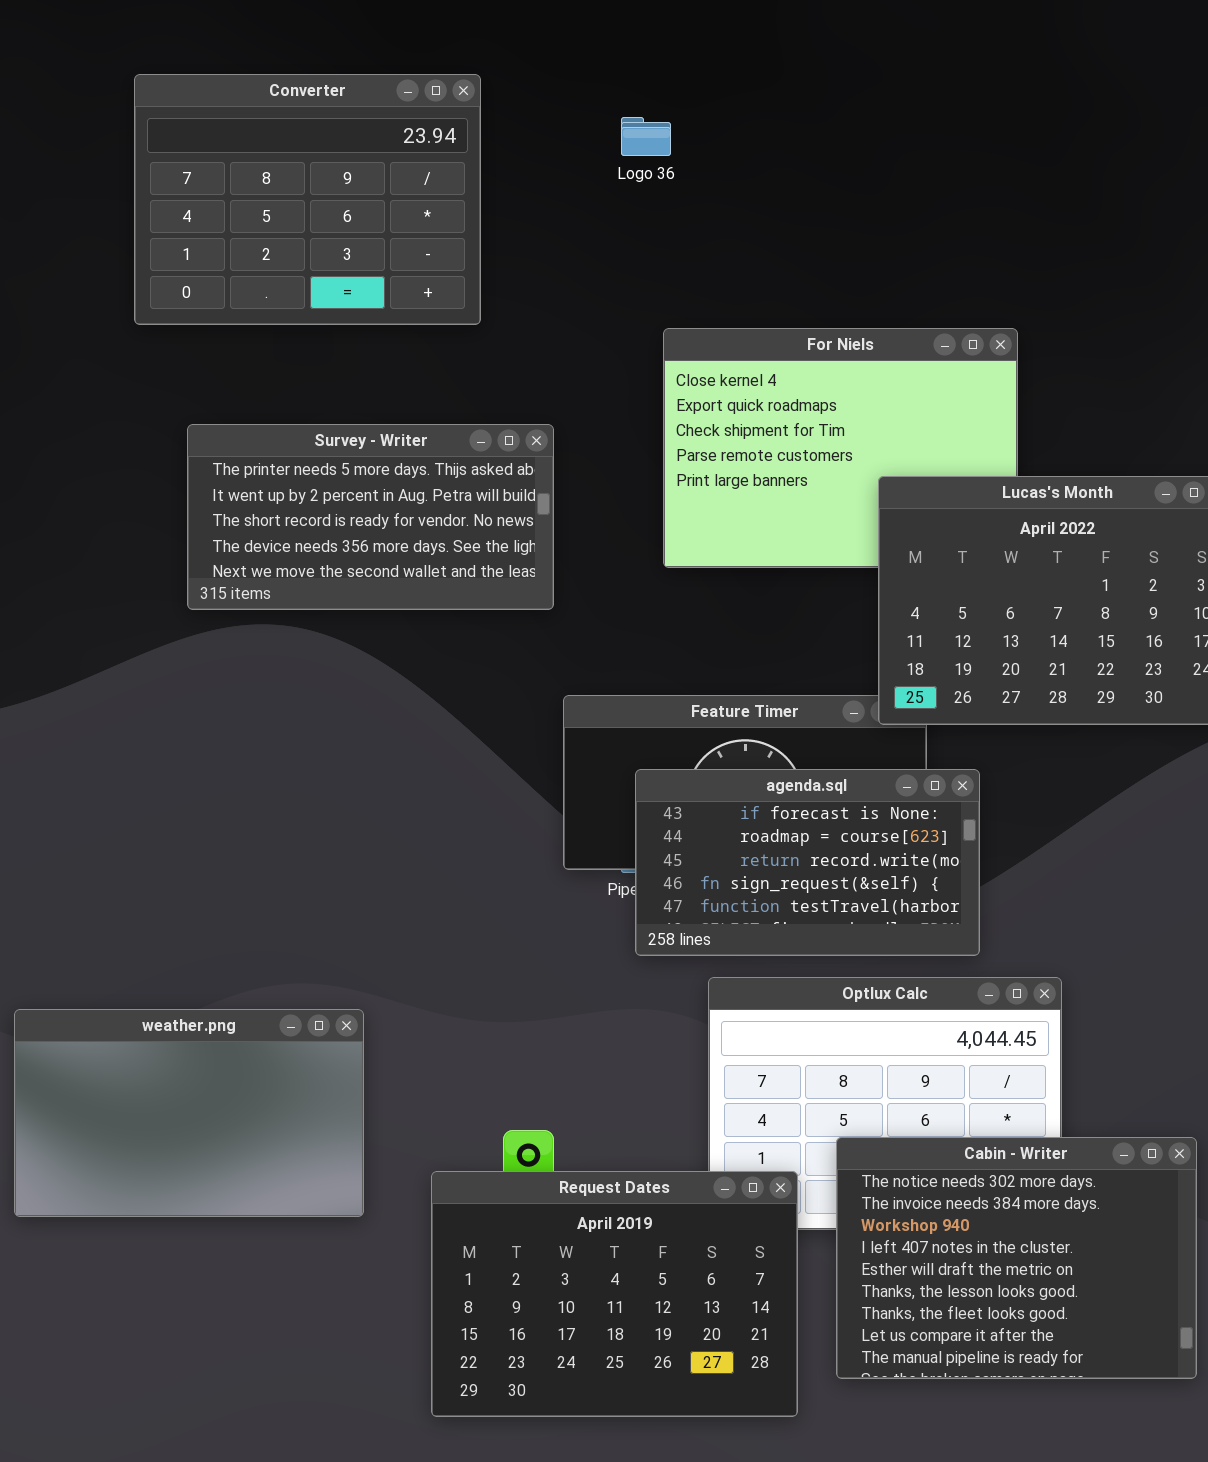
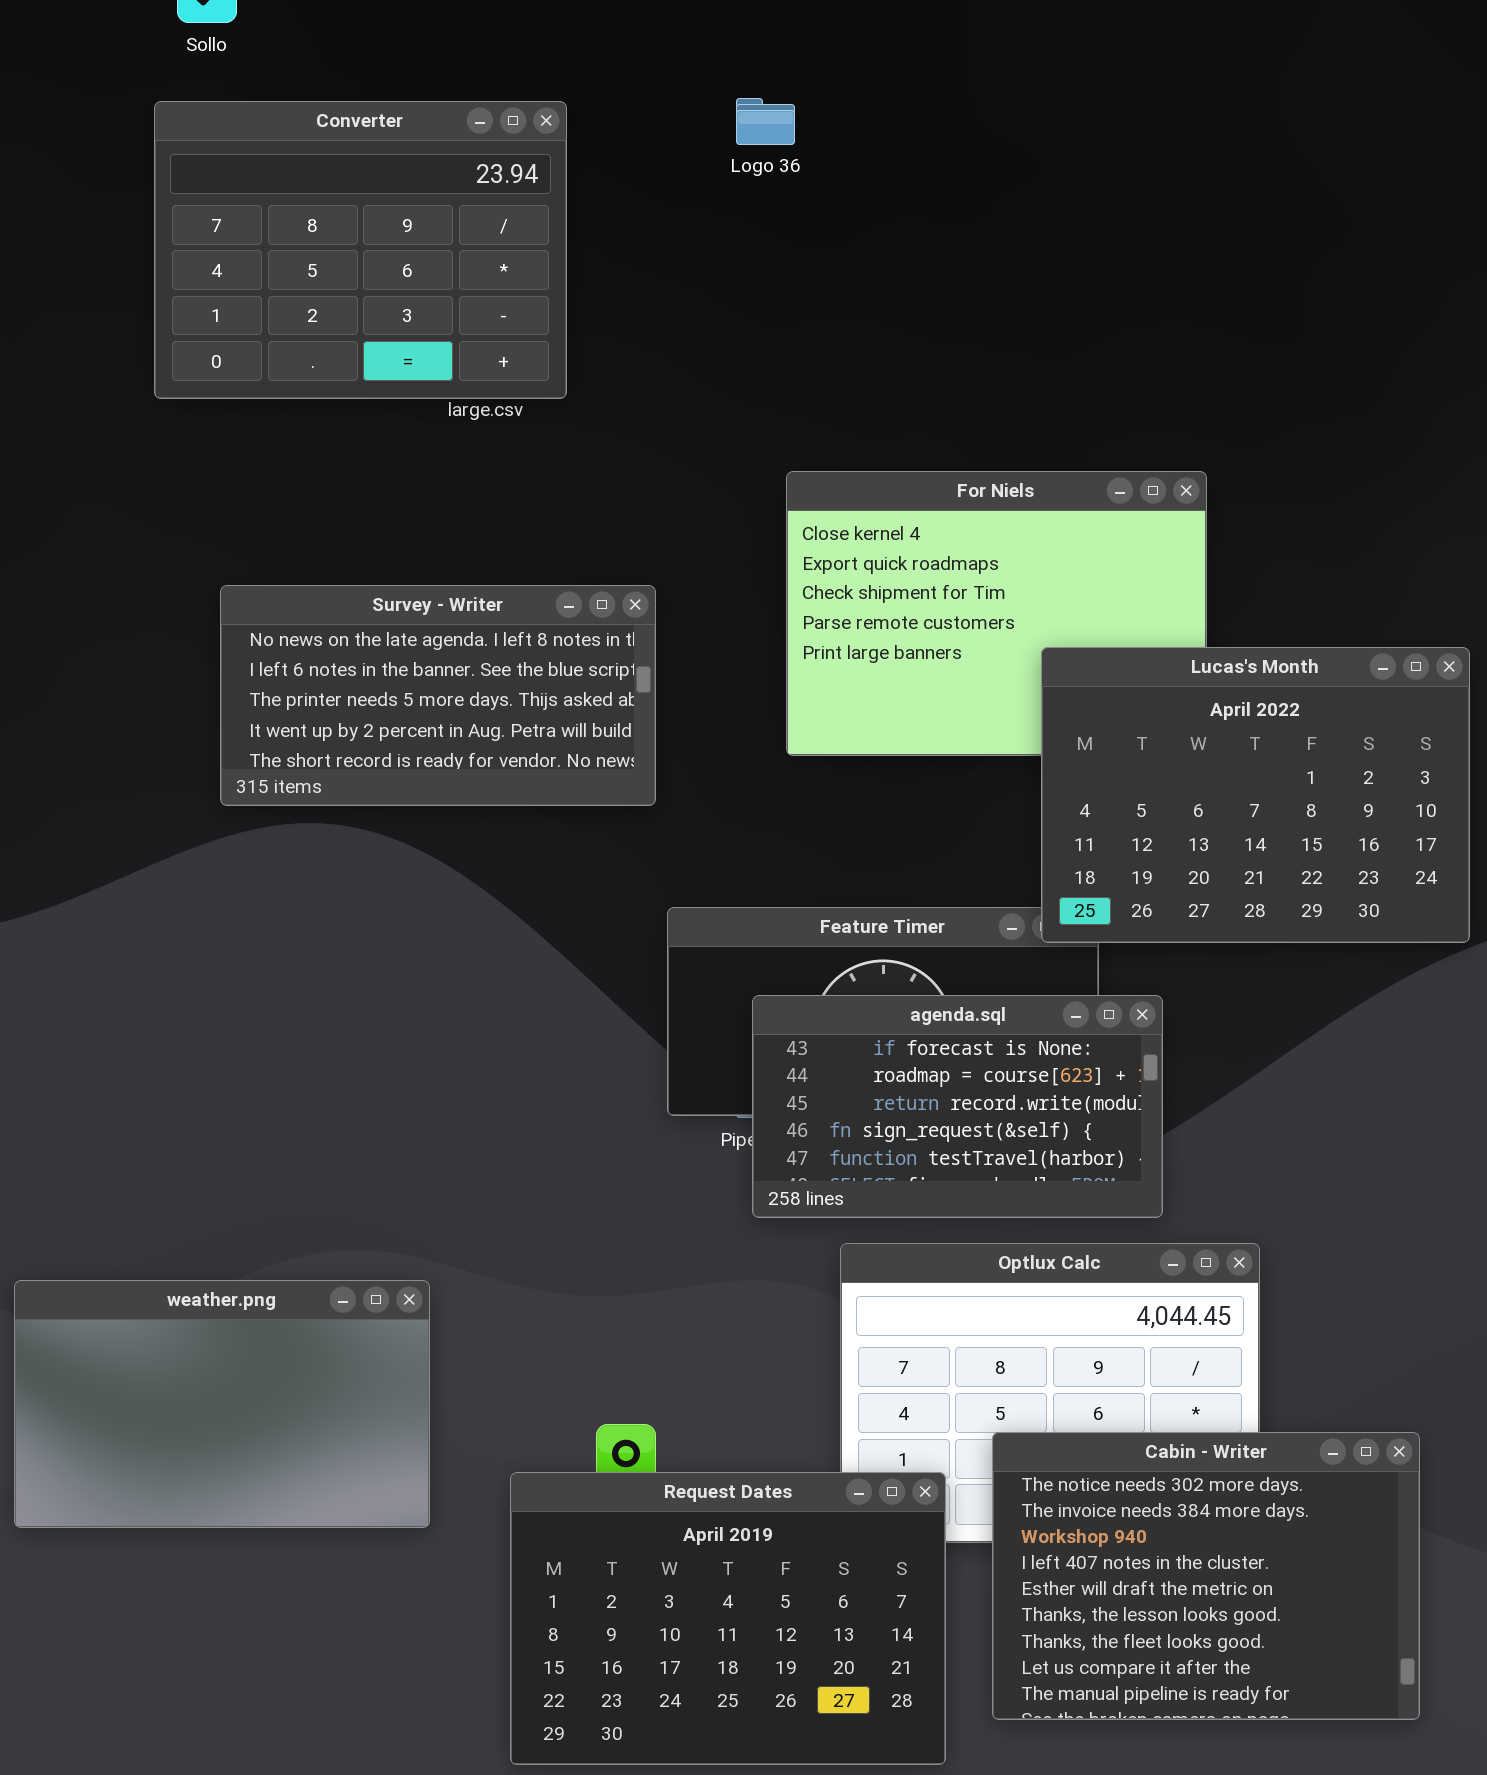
Converter: [134,74,481,325] -> [154,101,567,399], moved
Logo 36: [621,117,671,156] -> [736,98,795,145], moved
Survey - Writer: [187,424,554,610] -> [220,585,656,806], scrolled up 2 rows

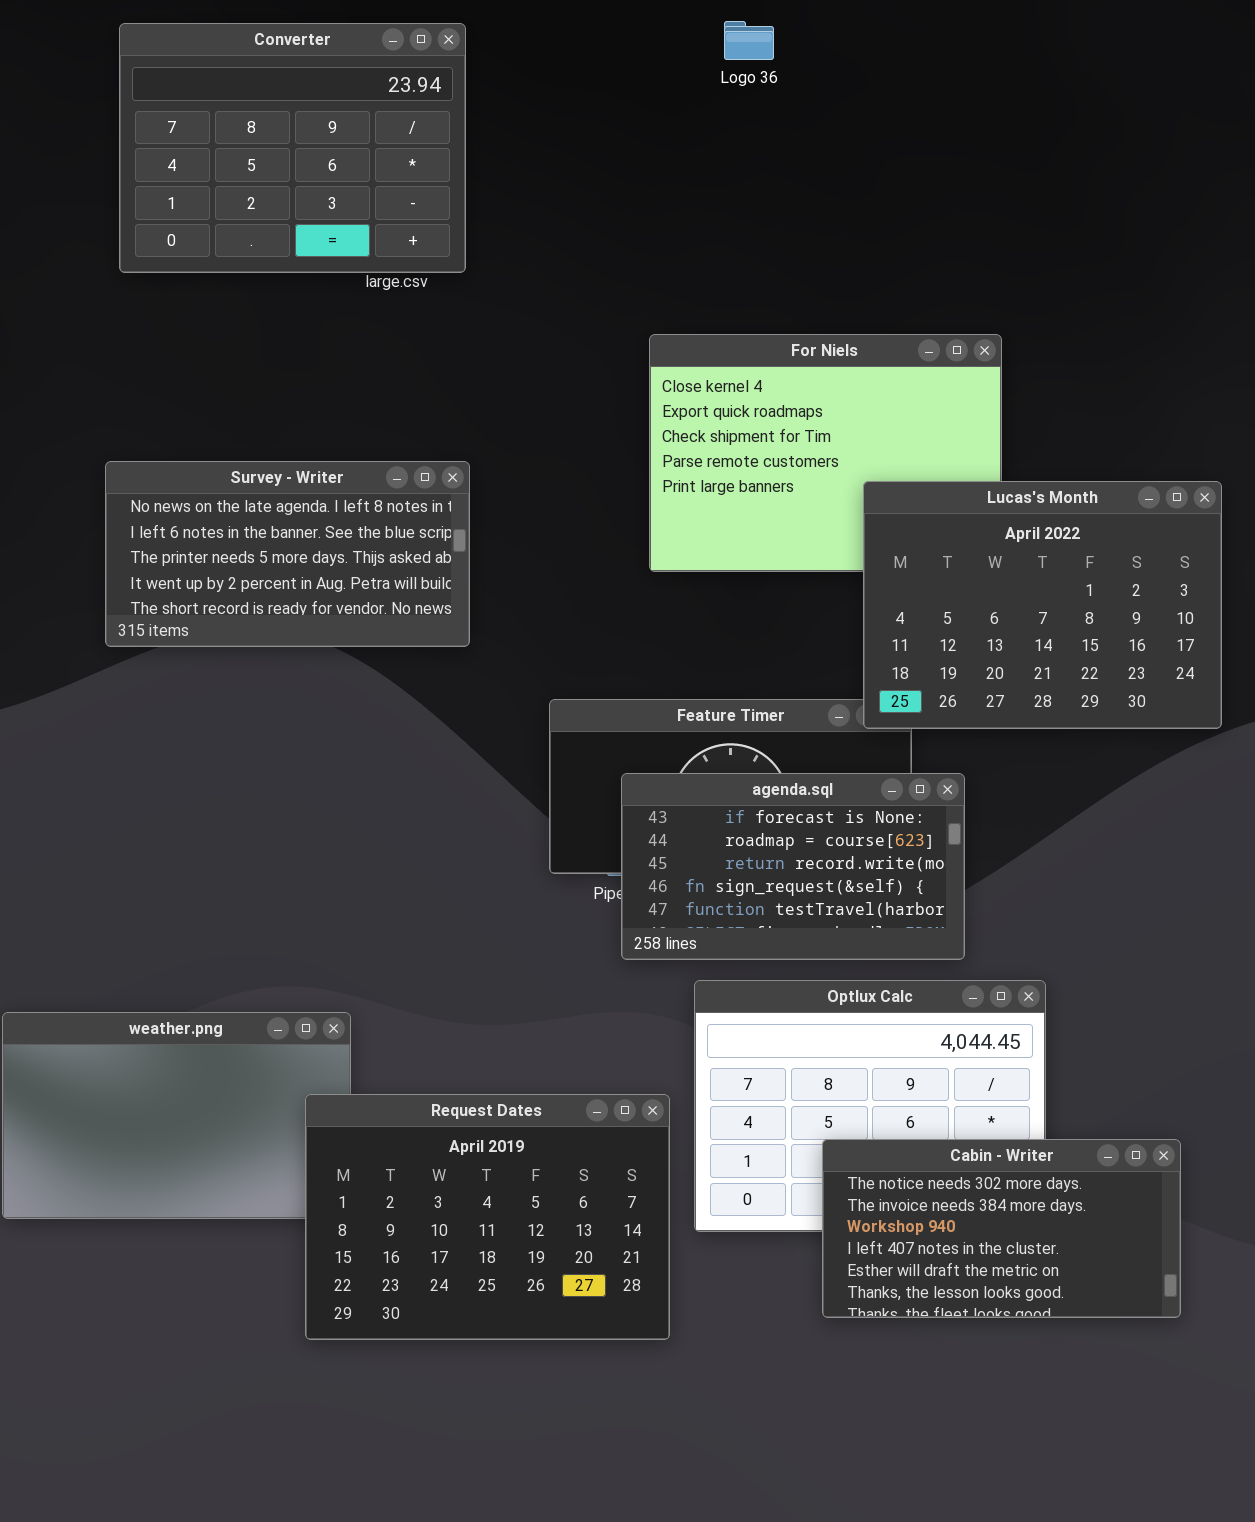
Logo 36: [736,98,795,145] -> [724,21,774,60], moved
Survey - Writer: [220,585,656,806] -> [105,461,470,647], moved
Cabin - Writer: [992,1432,1420,1720] -> [822,1139,1181,1318], resized
Request Dates: [510,1472,946,1765] -> [305,1094,670,1340], moved

